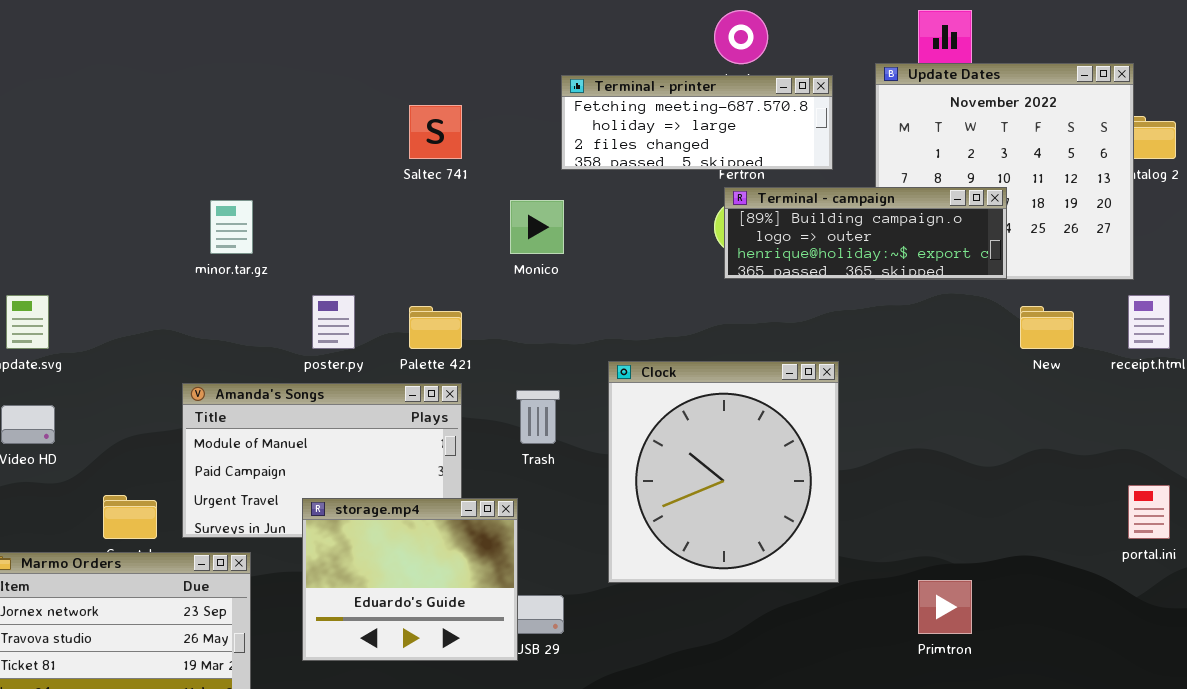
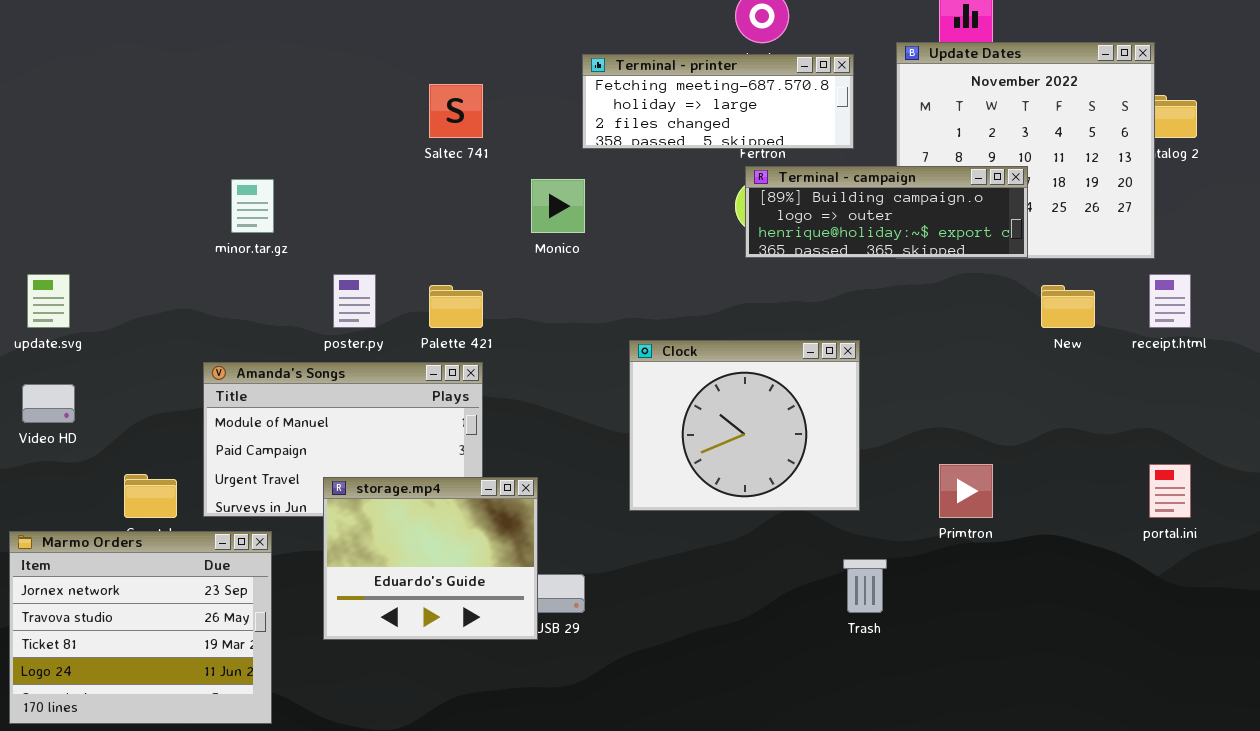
Clock: [608,361,839,583] -> [629,340,860,511], resized
Trash: [516,390,560,444] -> [843,559,887,613], moved
Primtron: [918,580,972,634] -> [939,464,993,518], moved

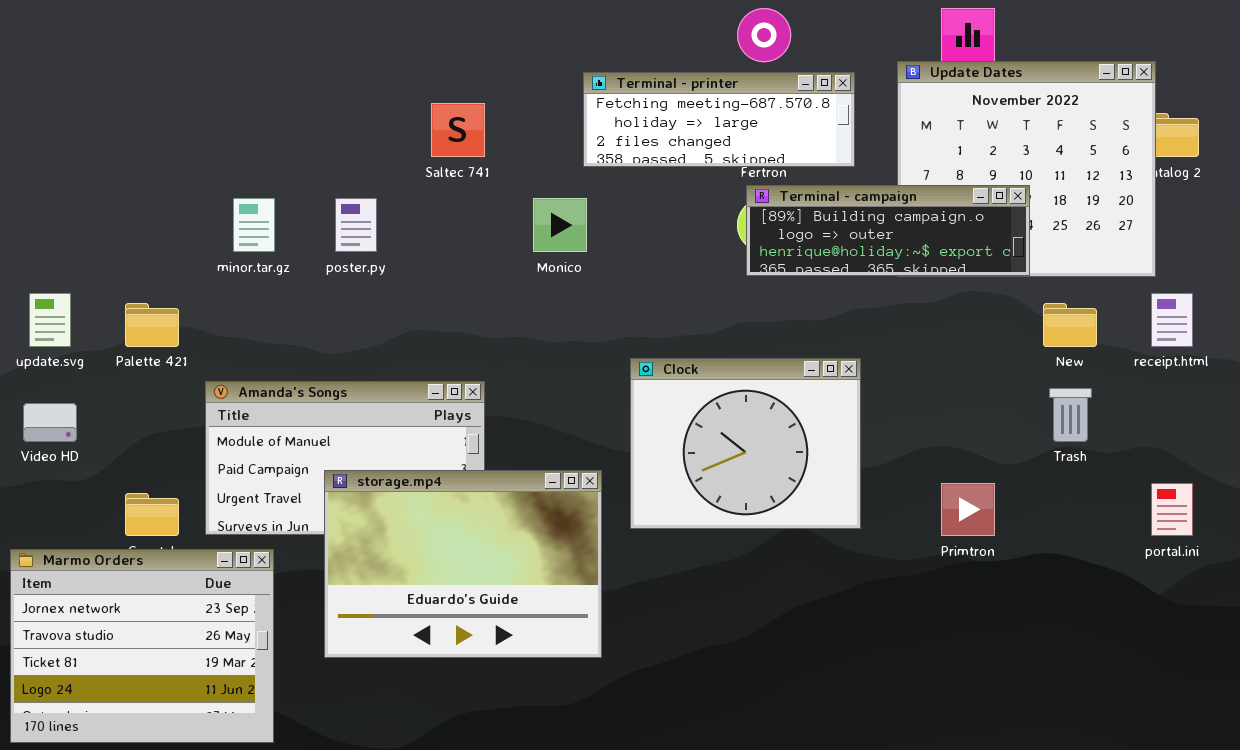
poster.py: [333,274,376,328] -> [335,198,377,252], moved
Palette 421: [429,285,483,328] -> [125,303,179,347], moved
storage.mp4: [323,477,538,640] -> [324,470,602,658], resized
Trash: [843,559,887,613] -> [1049,388,1092,442], moved

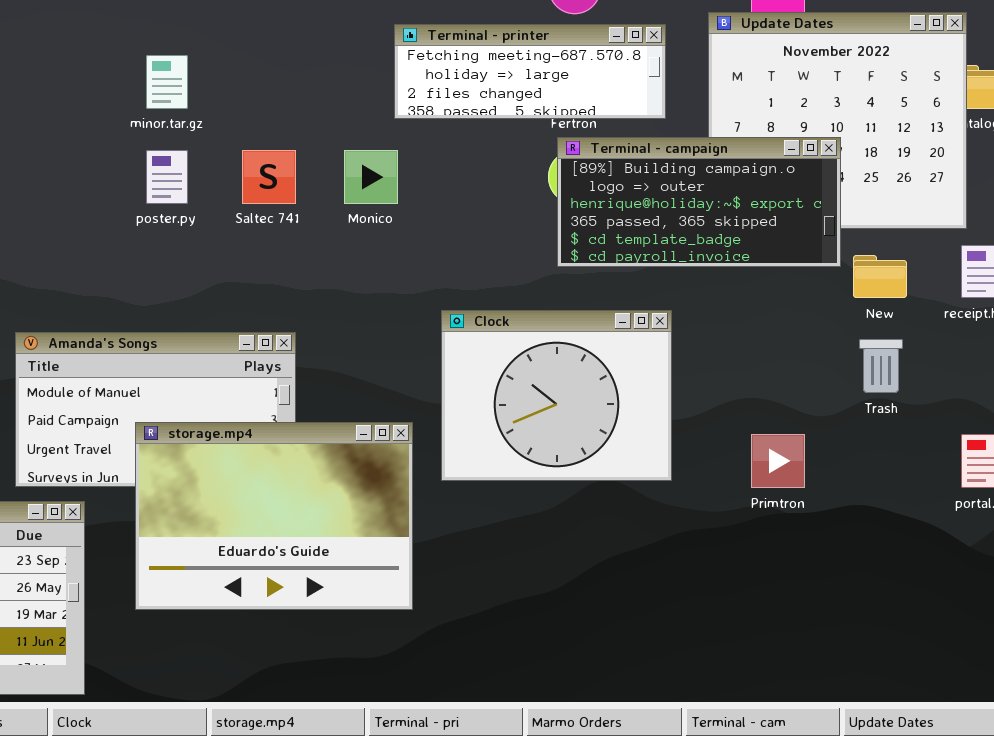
Saltec 741: [431,103,485,157] -> [242,150,296,204], moved
Terminal - campaign: [746,185,1030,276] -> [557,137,841,267], resized
minor.tar.gz: [233,198,275,252] -> [146,55,188,109], moved

